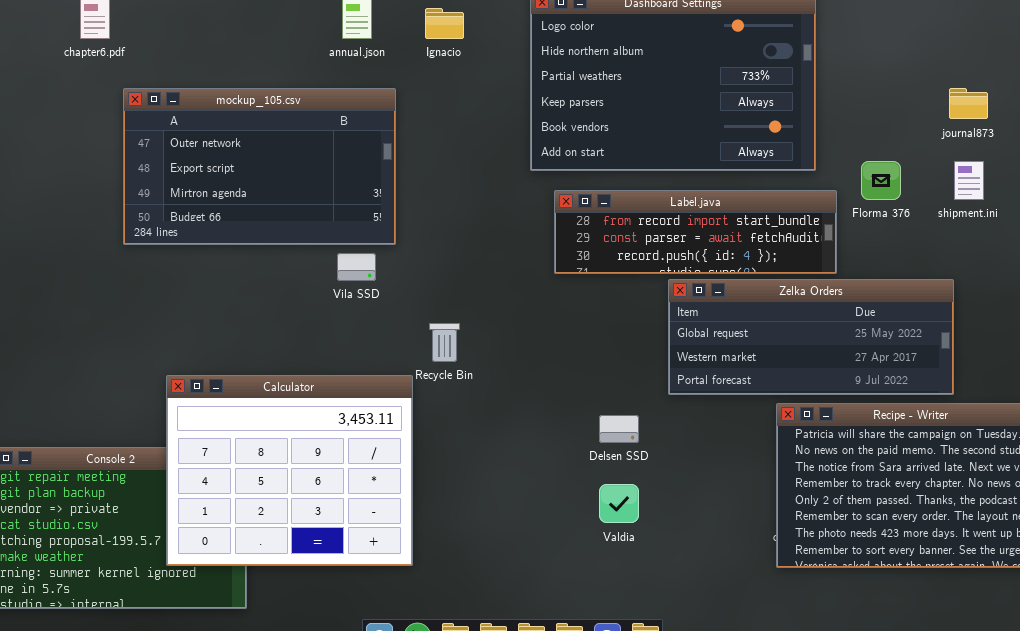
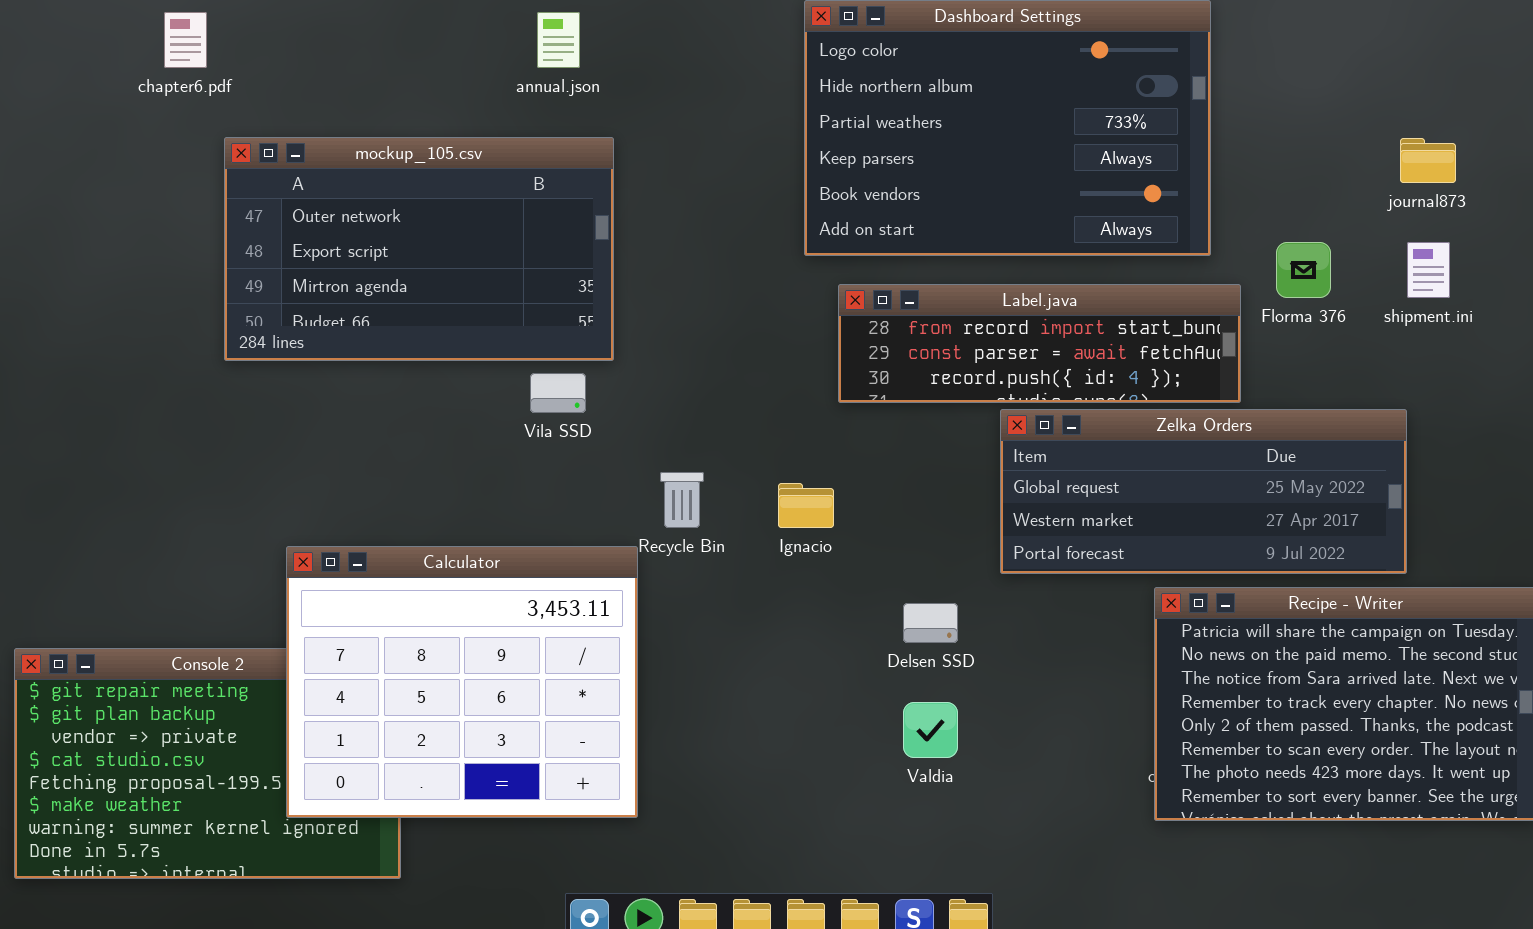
Ignacio: [425,8,464,39] -> [778,483,834,528], moved

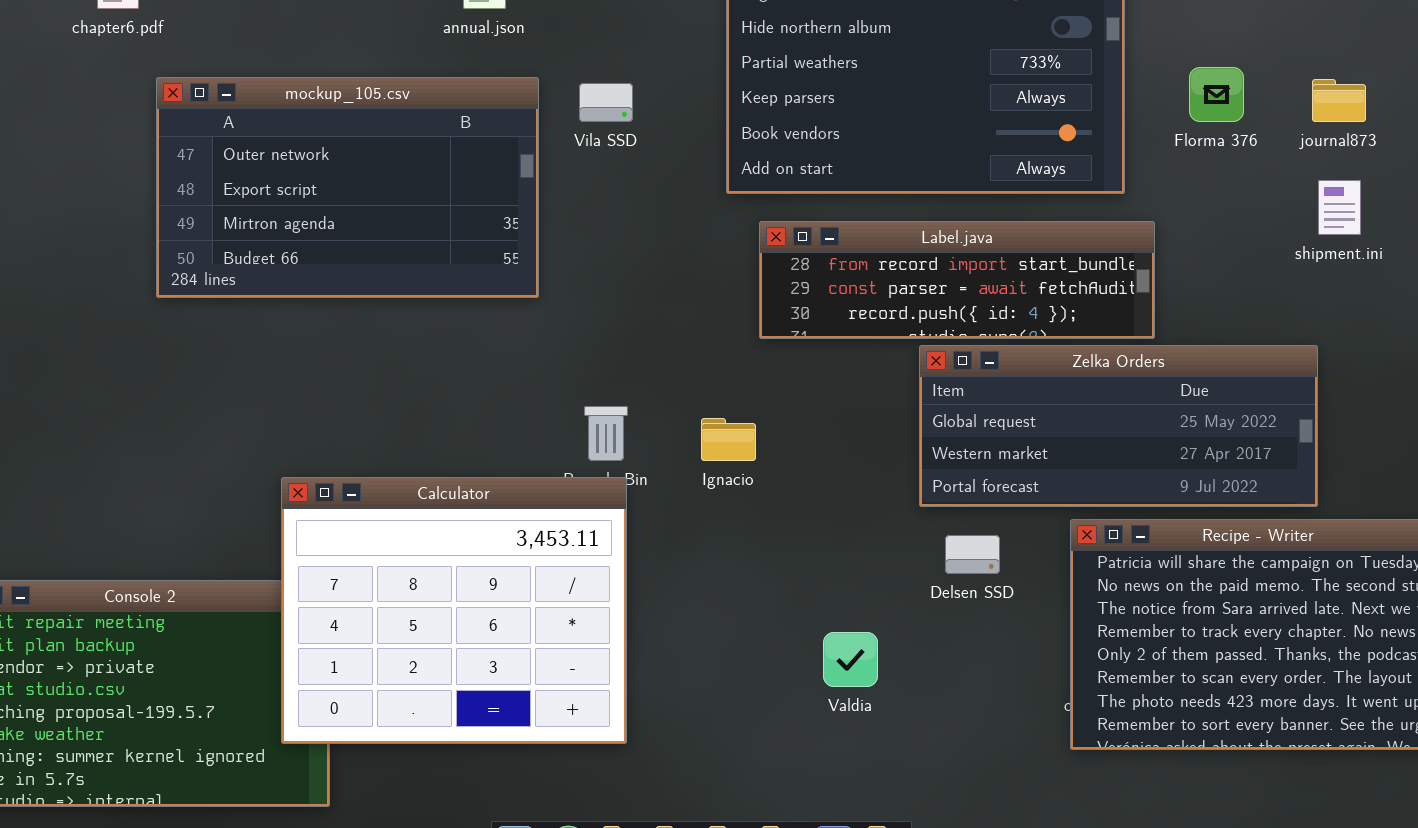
Florma 376: [1276,242,1331,298] -> [1189,67,1244,122], moved
Vila SSD: [530,373,586,413] -> [579,83,633,122], moved
Calculator: [286,546,638,818] -> [281,477,627,744], moved
Delsen SSD: [903,603,958,643] -> [945,535,1000,574], moved

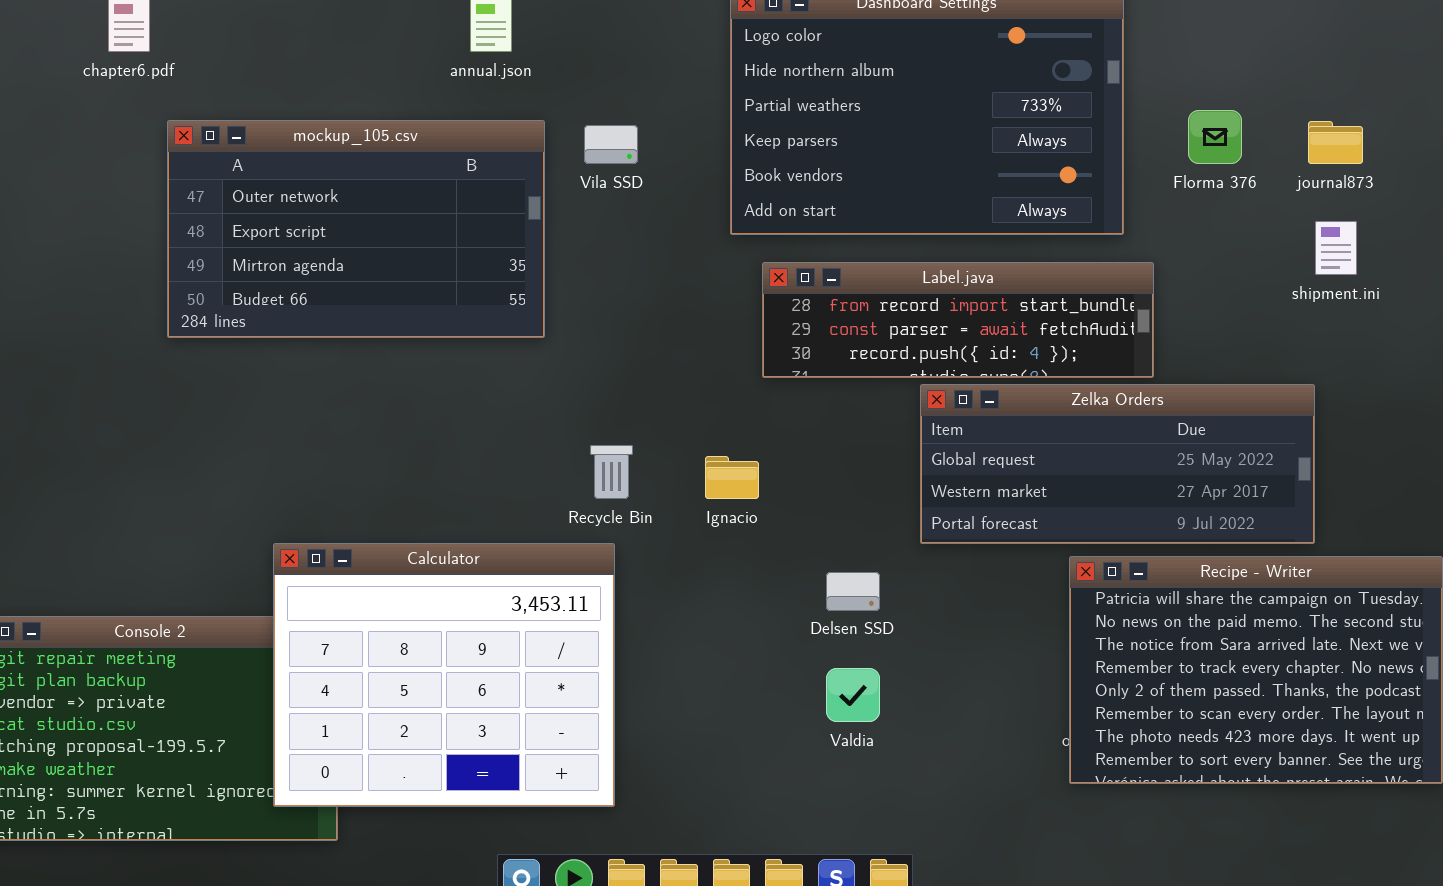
Calculator: [281,477,627,744] -> [273,543,615,807], moved
Delsen SSD: [945,535,1000,574] -> [826,572,880,611], moved

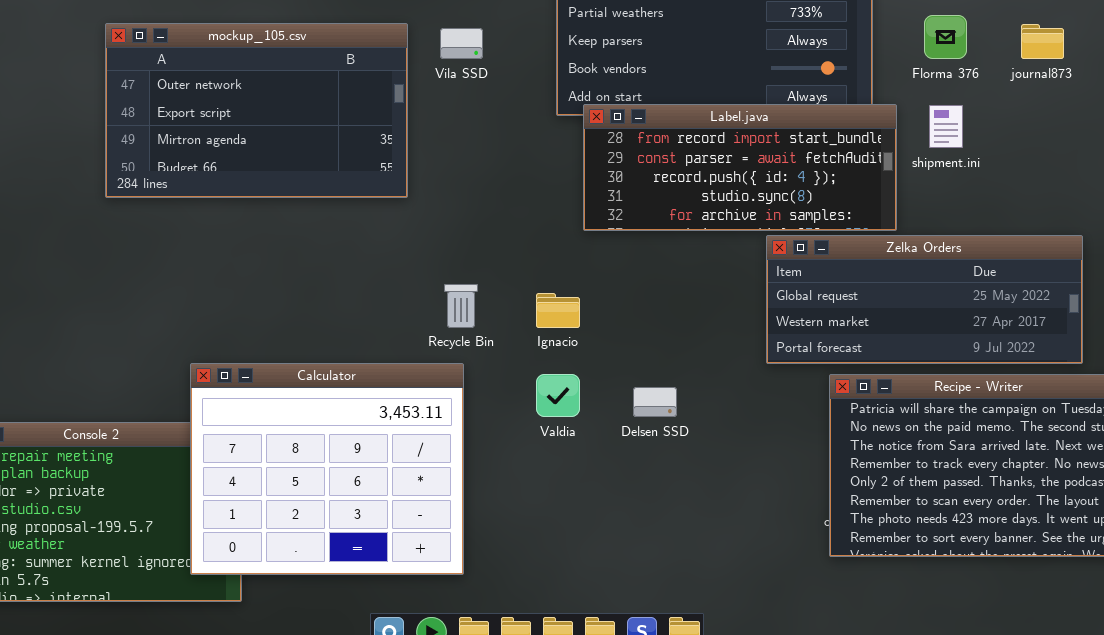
shipment.ini: [1315,221,1357,275] -> [929,105,963,148], moved
Label.java: [762,262,1154,378] -> [583,104,897,231], resized
Zelka Orders: [920,384,1315,544] -> [766,235,1083,364], moved
Valdia: [826,668,880,722] -> [536,374,580,417], moved

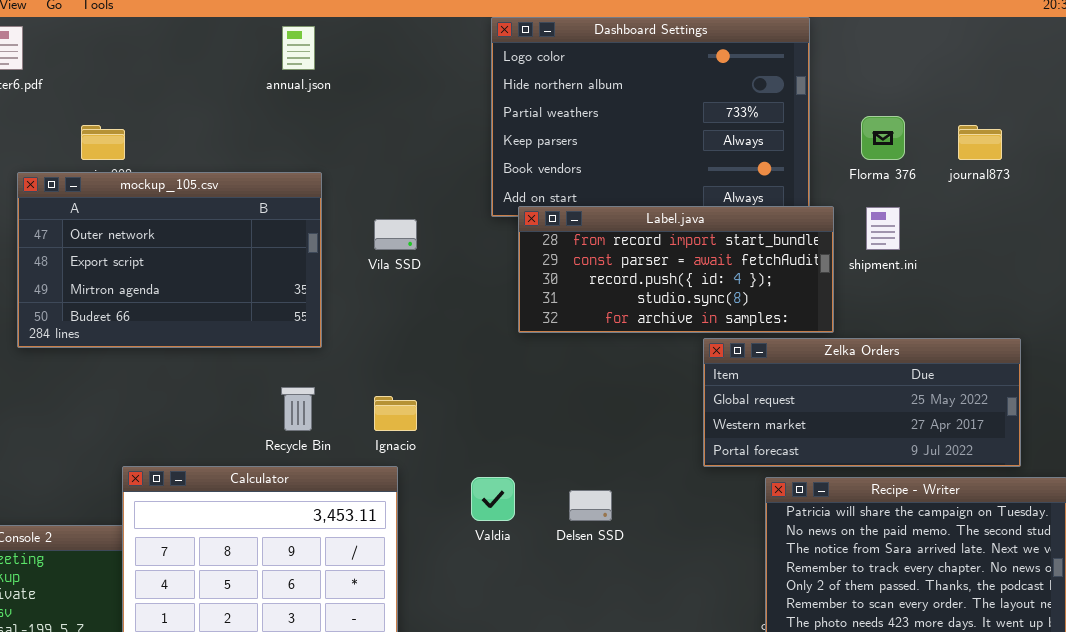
mockup_105.csv: [105,23,408,198] -> [17,172,322,348], moved
Vila SSD: [440,28,483,59] -> [374,219,417,250], moved
Recycle Bin: [444,284,478,328] -> [281,387,315,431], moved
Ignacio: [536,293,580,328] -> [374,396,417,431], moved

